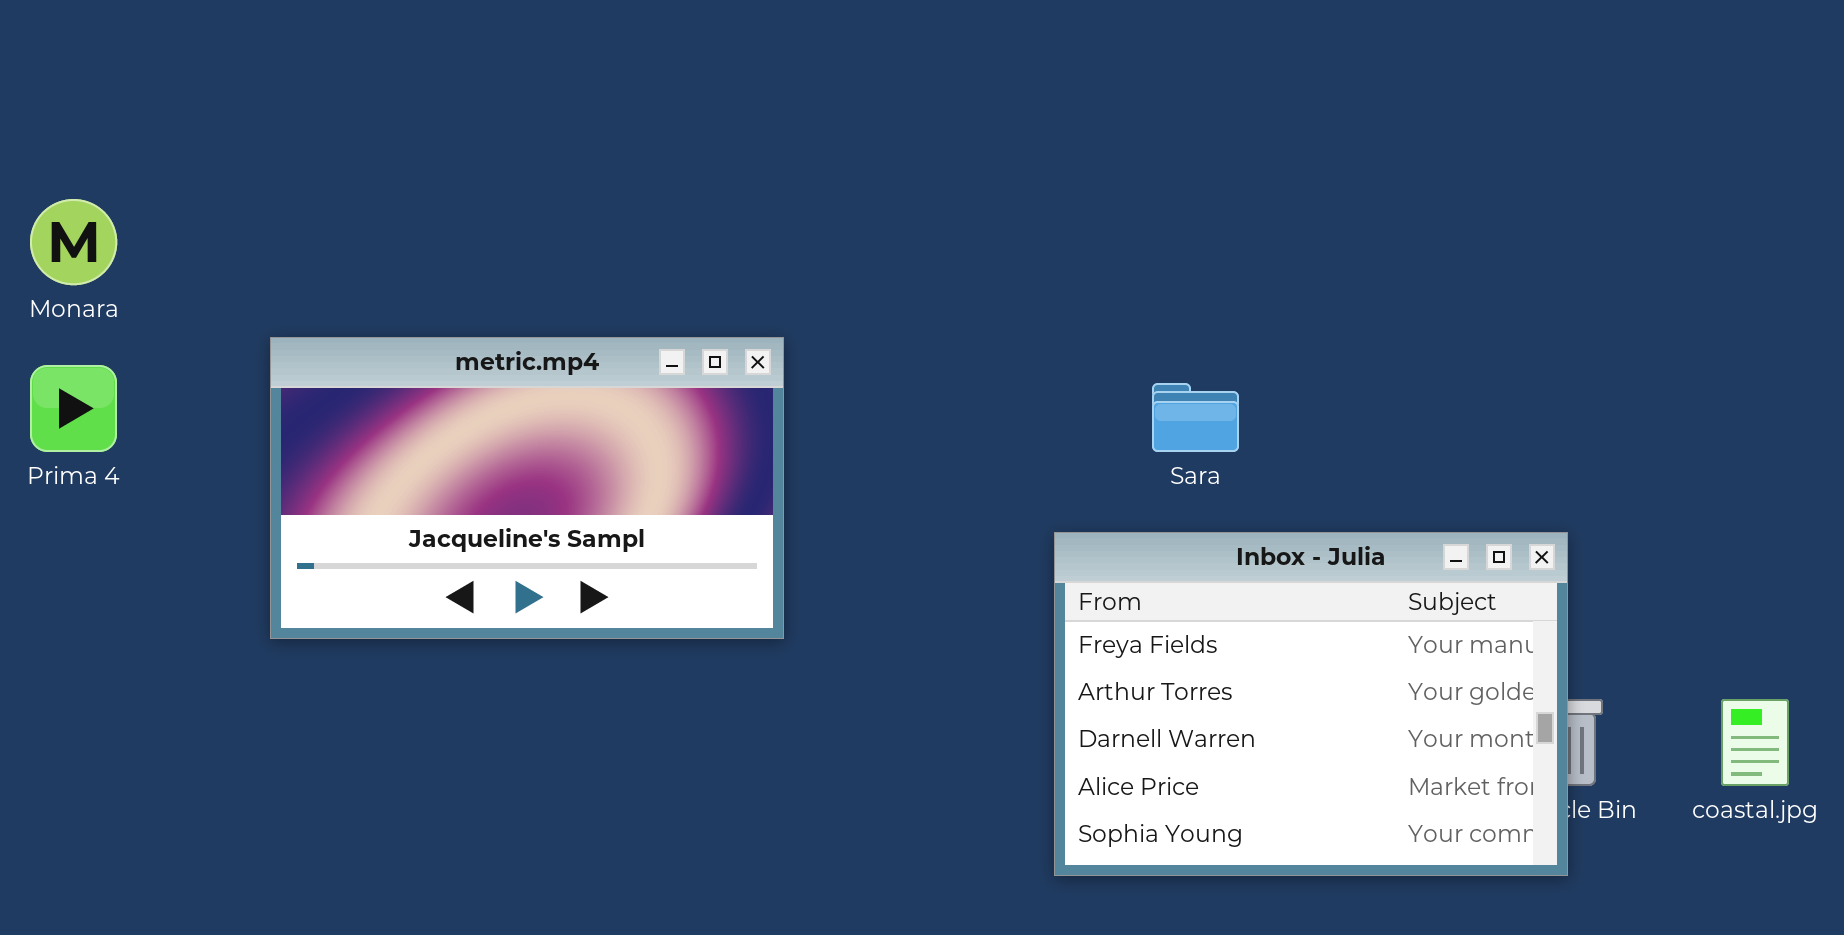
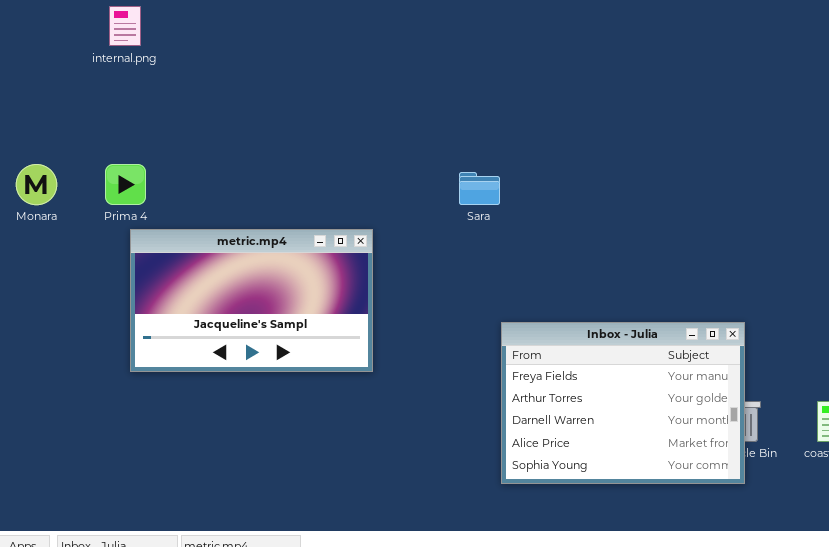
Prima 4: [30,365,117,452] -> [105,164,146,205], moved
Sara: [1152,383,1239,452] -> [459,172,500,205], moved

